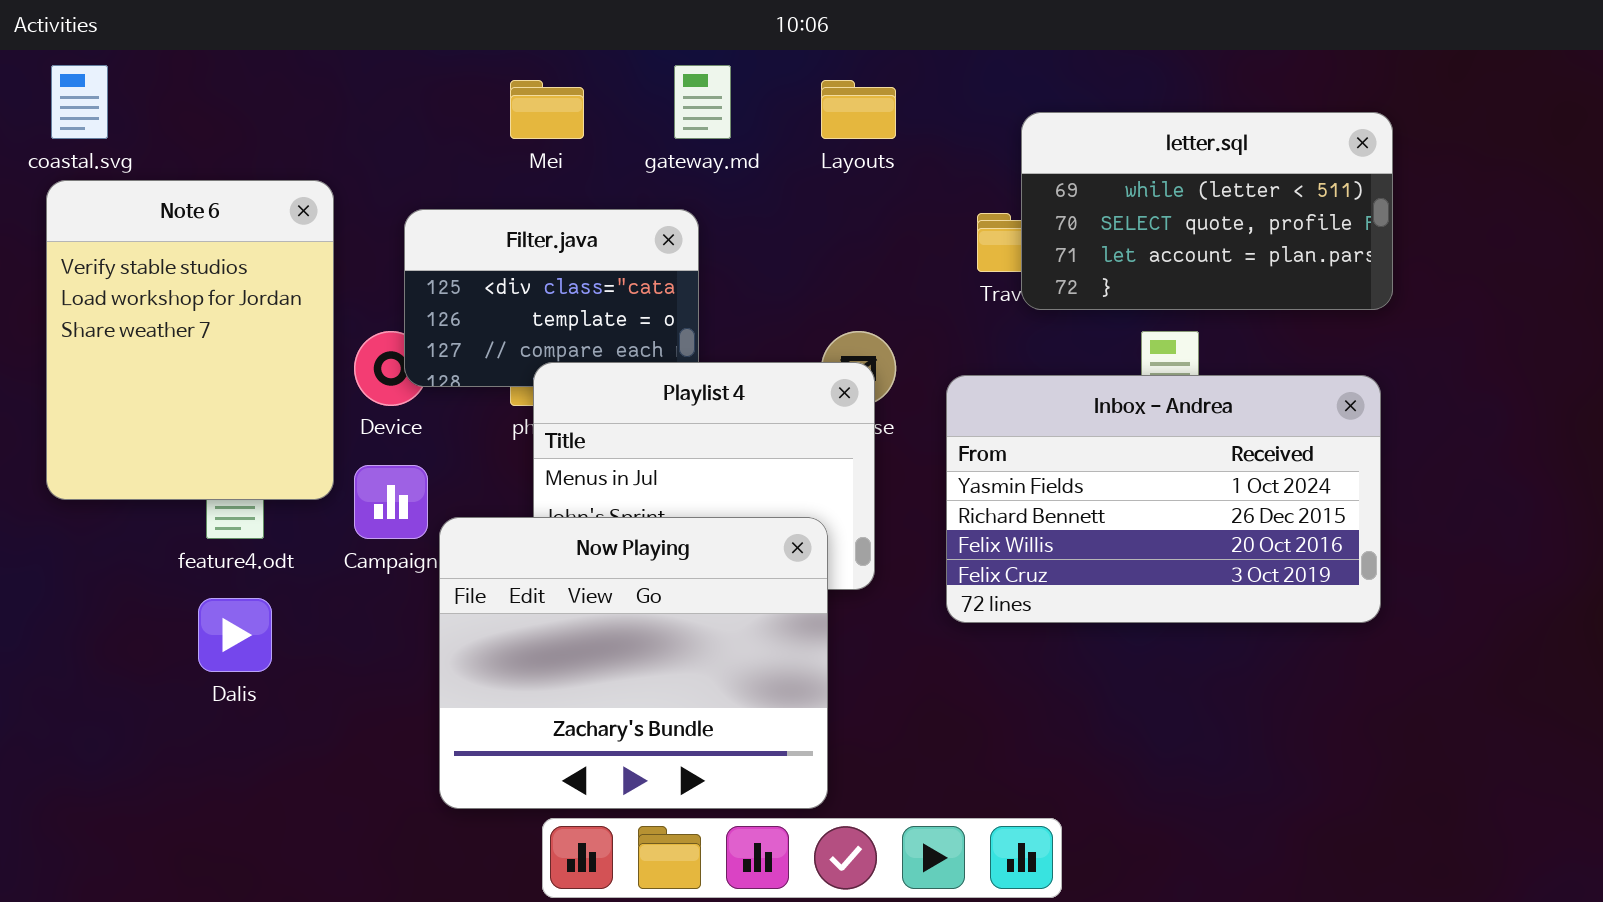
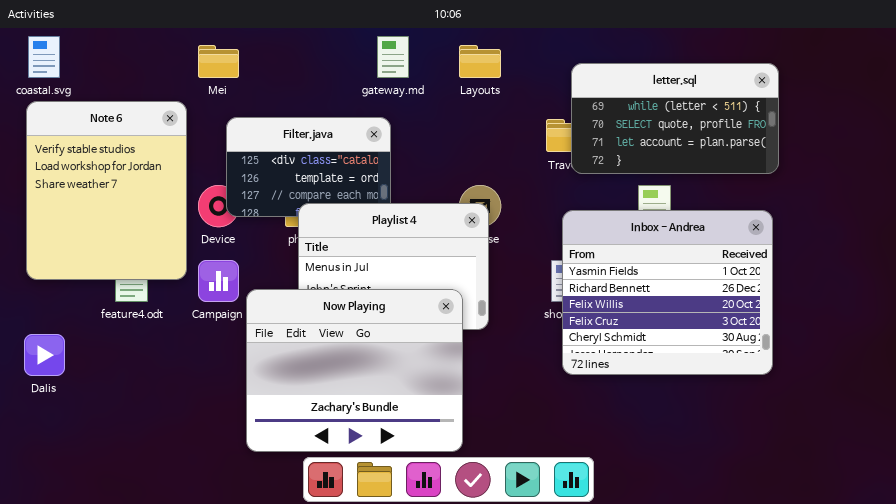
Mei: [510,80,584,139] -> [198,45,239,78], moved
Inbox - Andrea: [946,375,1381,623] -> [562,210,773,375], resized
Dalis: [198,598,272,672] -> [24,334,65,376], moved

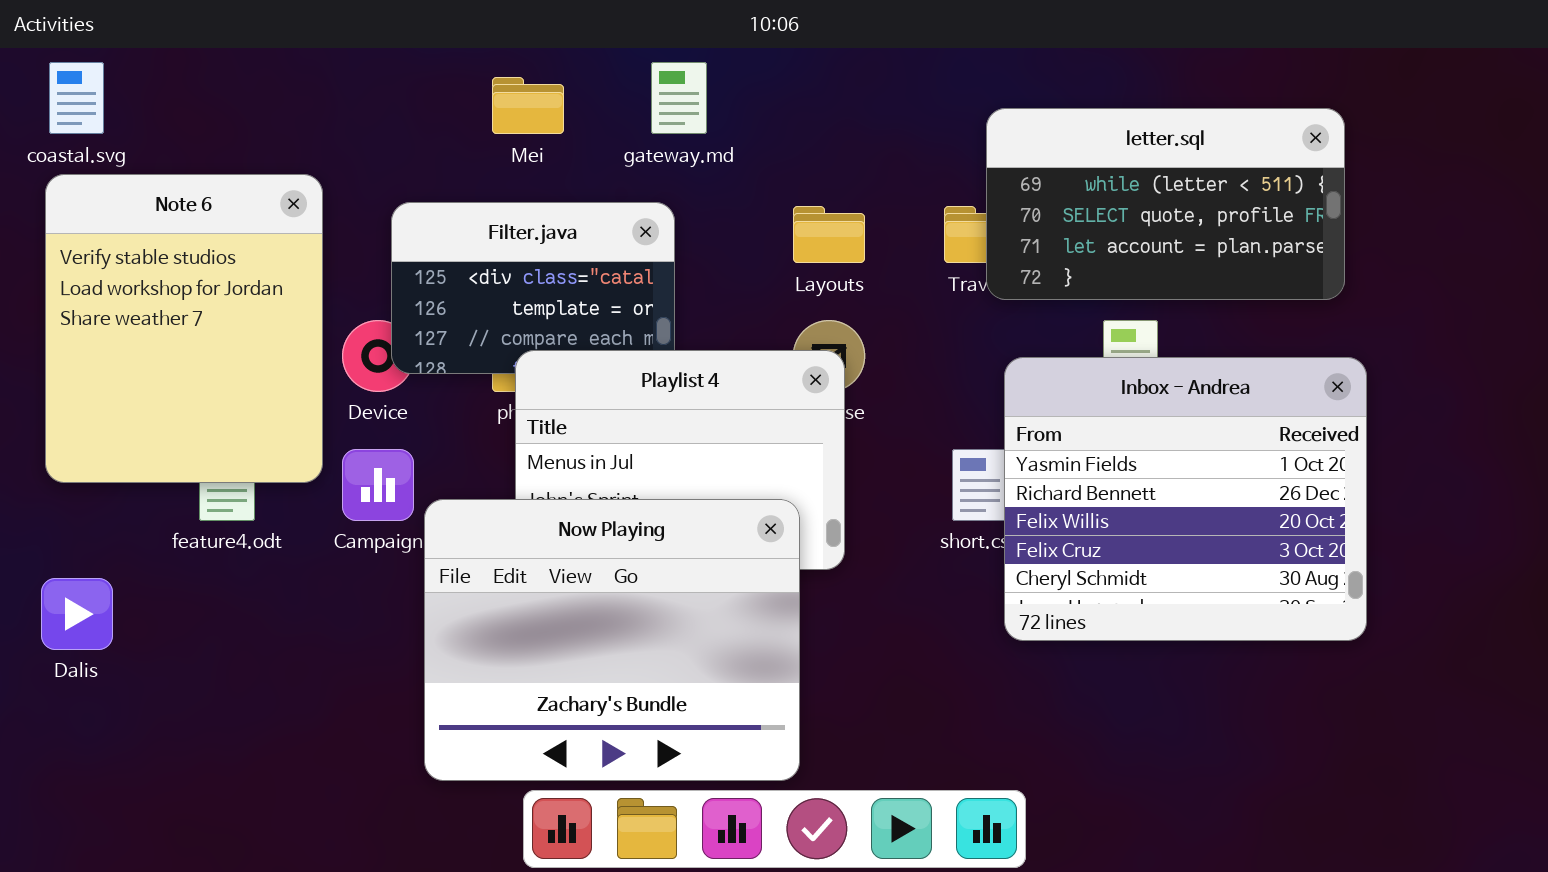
Mei: [198,45,239,78] -> [492,77,564,134], moved
Layouts: [459,45,501,78] -> [793,206,865,263], moved
Inbox - Andrea: [562,210,773,375] -> [1004,357,1367,641], moved

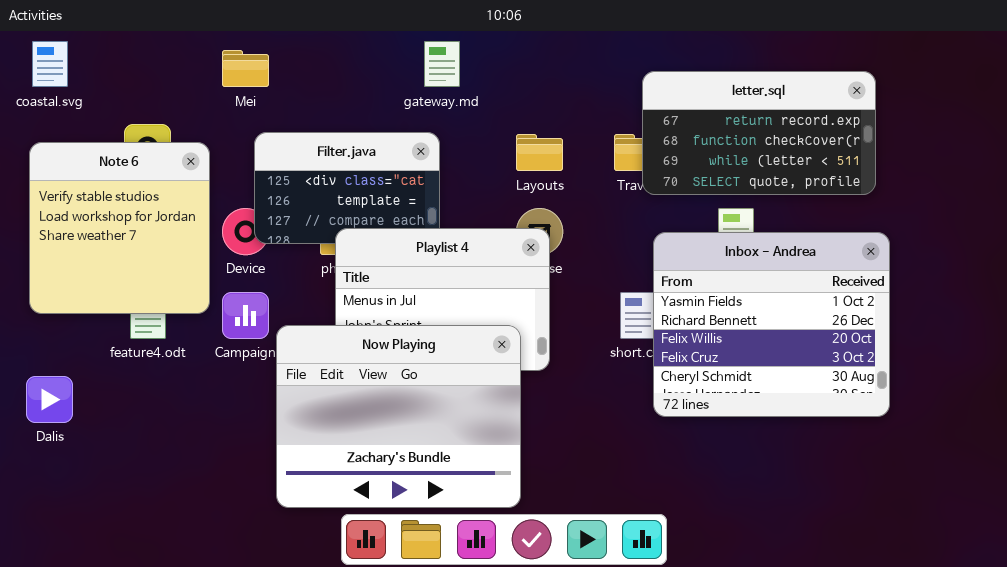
Mei: [492,77,564,134] -> [222,50,269,87], moved
letter.sql: [986,108,1345,300] -> [642,71,876,195], scrolled up 2 rows
Note 6: [45,174,323,483] -> [29,142,210,314], resized

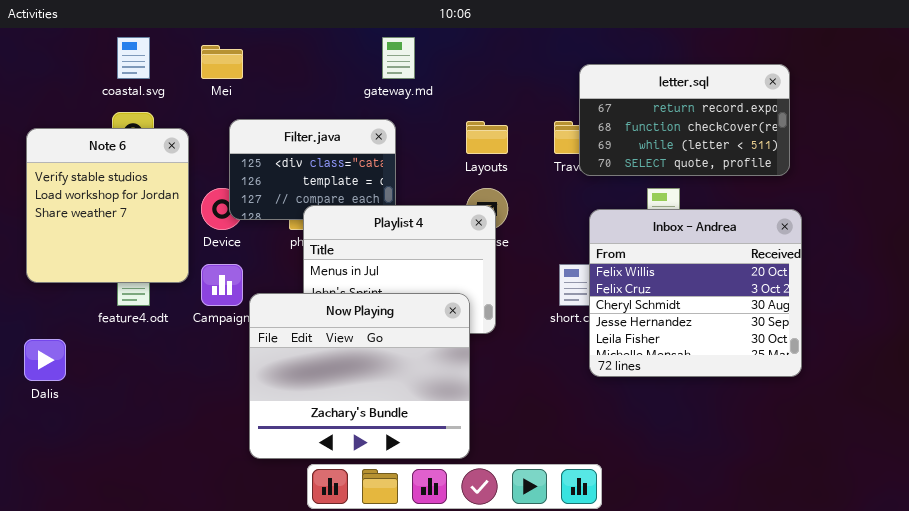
coastal.svg: [32,41,68,87] -> [117,37,150,79], moved
Inbox - Andrea: [653,232,890,417] -> [589,209,802,377], scrolled down 2 rows

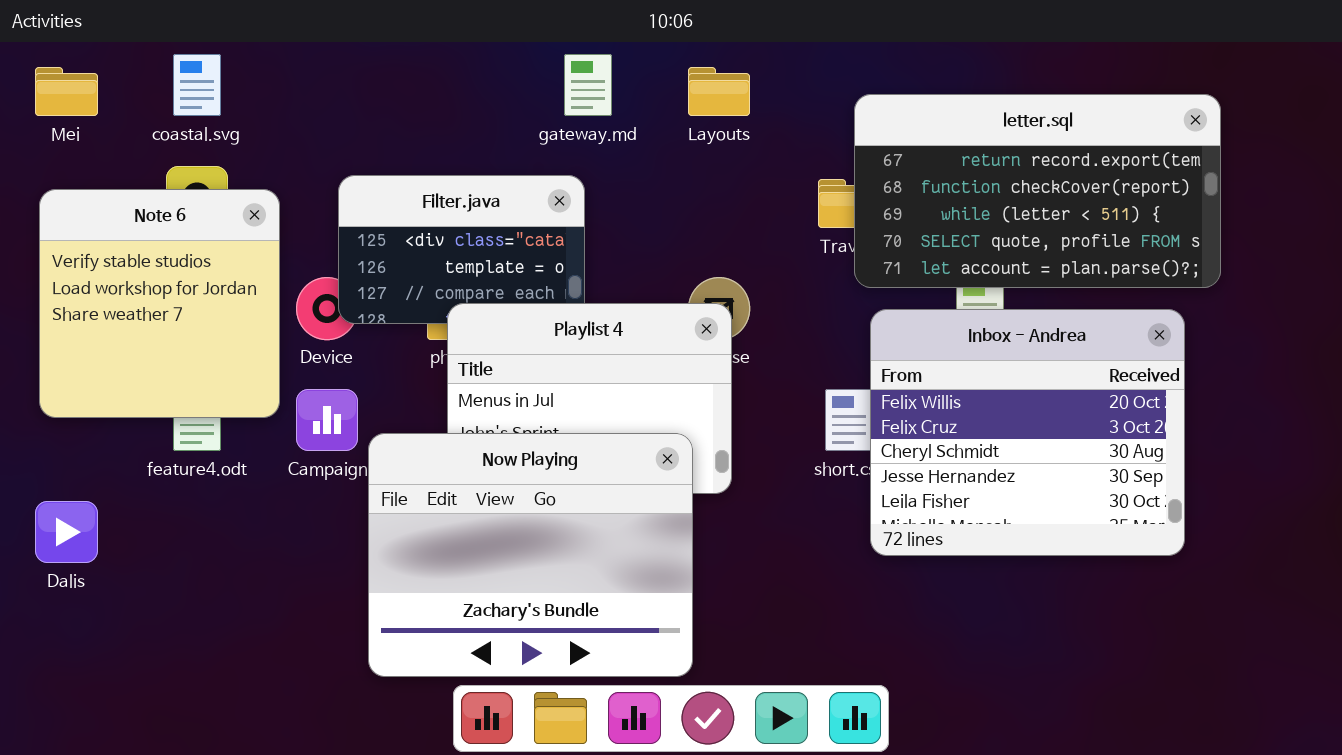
Mei: [201,45,243,79] -> [35,67,98,116], moved
letter.sql: [579,64,790,176] -> [854,94,1221,288], resized
Layouts: [466,121,508,154] -> [688,67,750,116], moved

